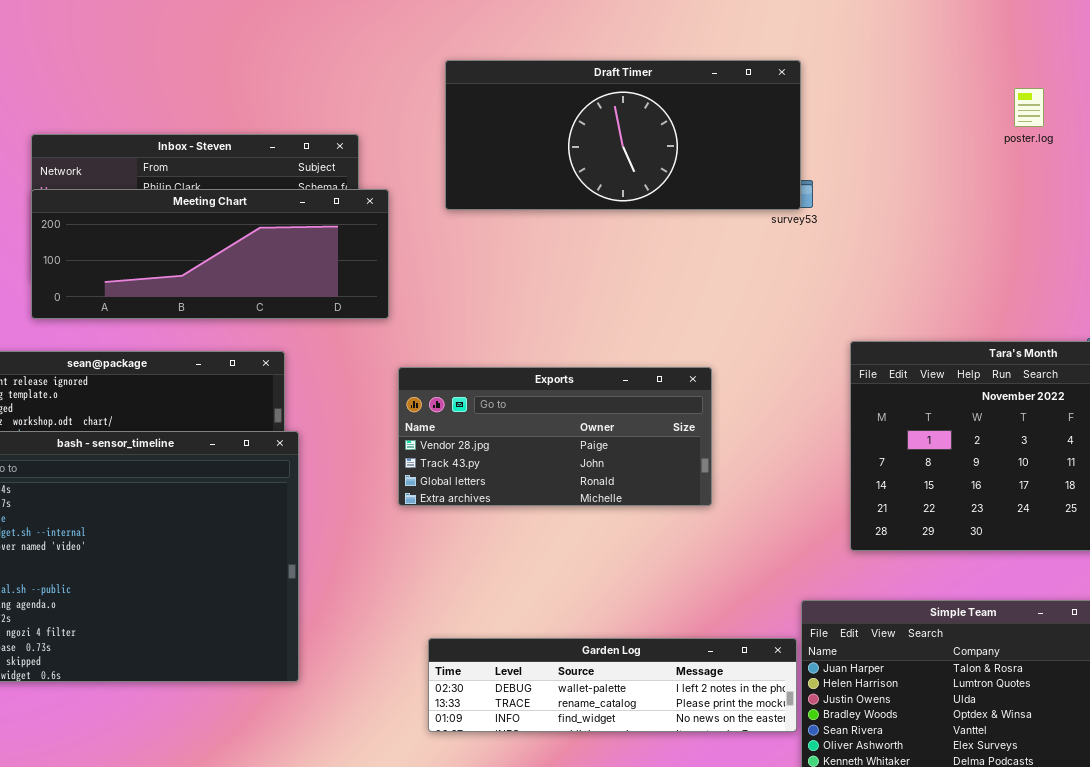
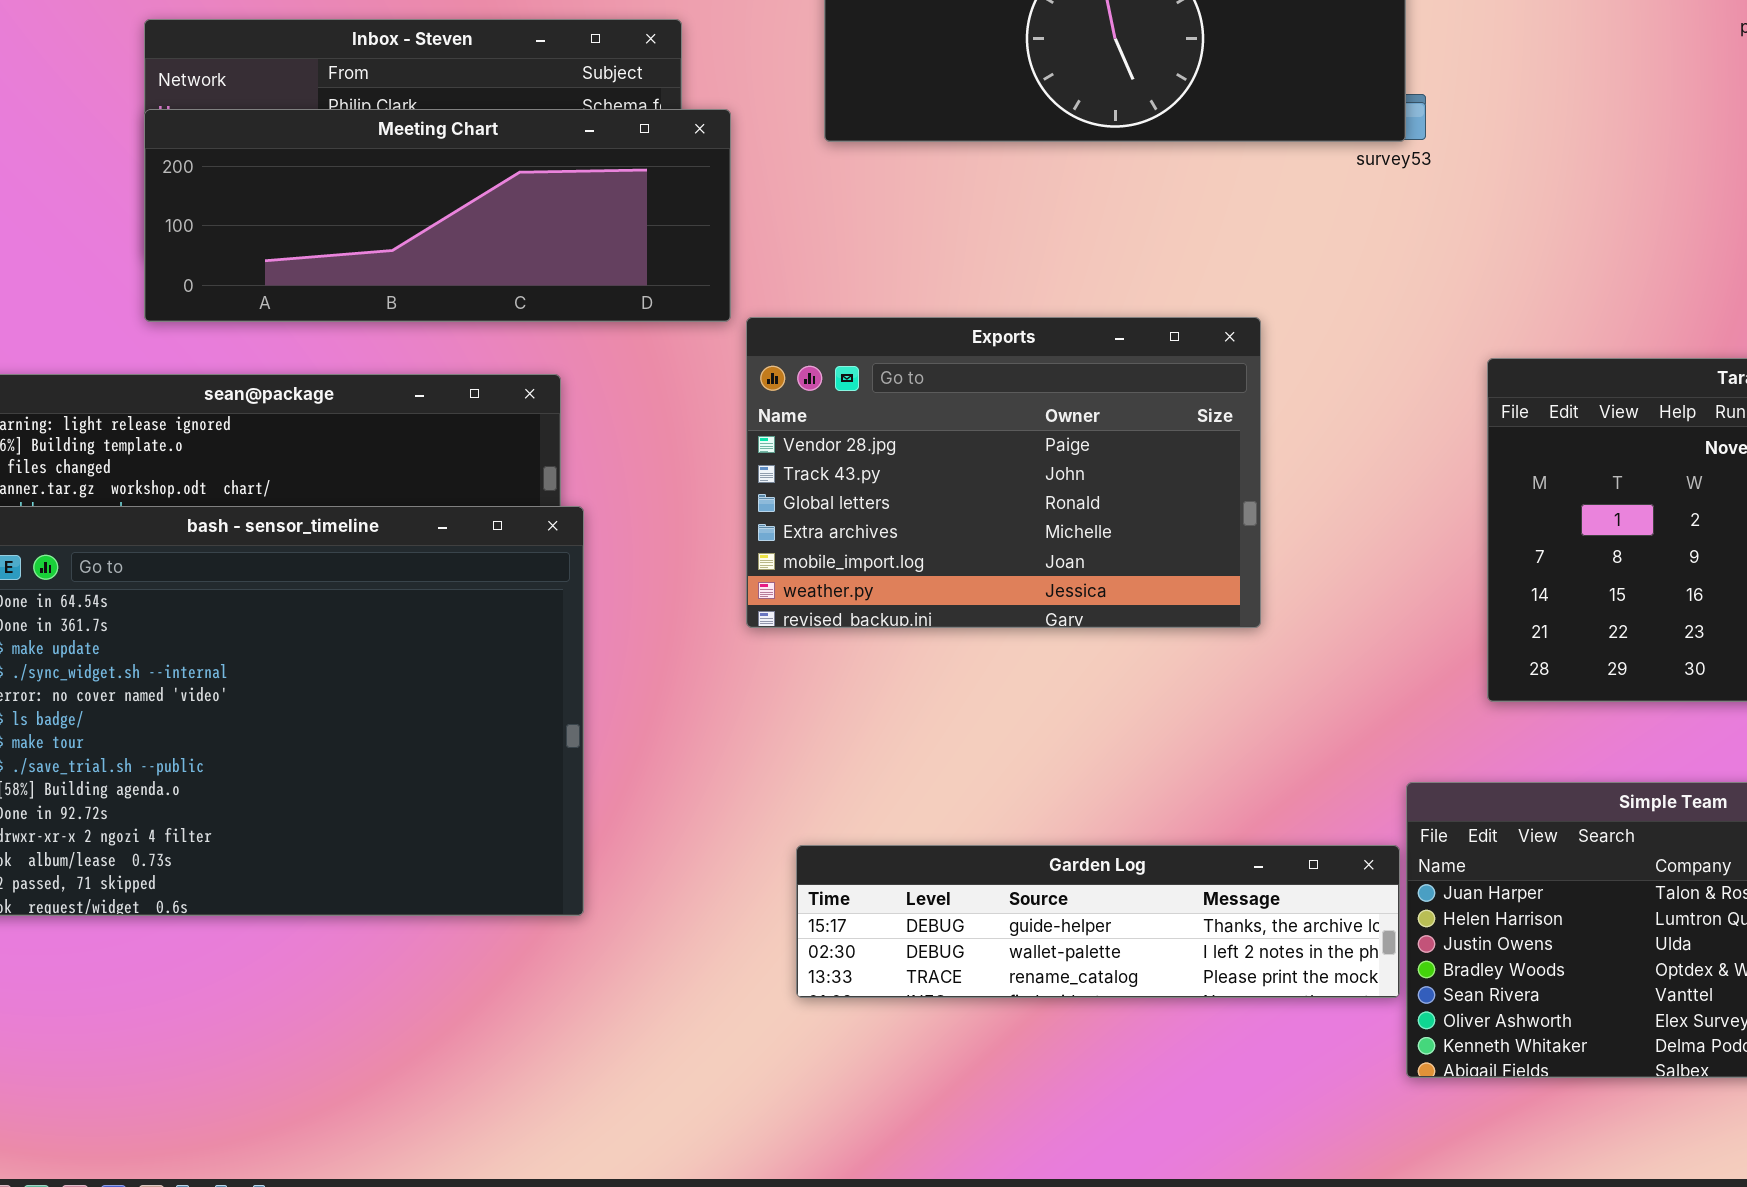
Exports: [398,367,712,506] -> [746,317,1261,628], resized
Garden Log: [428,638,797,732] -> [796,845,1400,998], scrolled up 1 row

